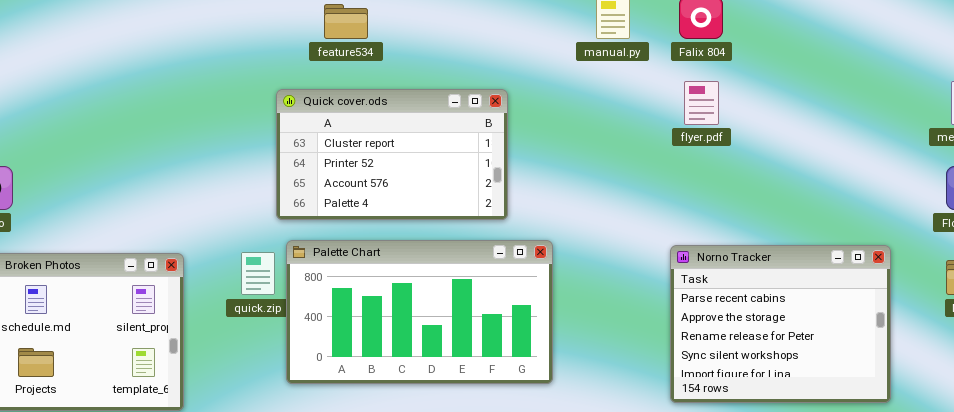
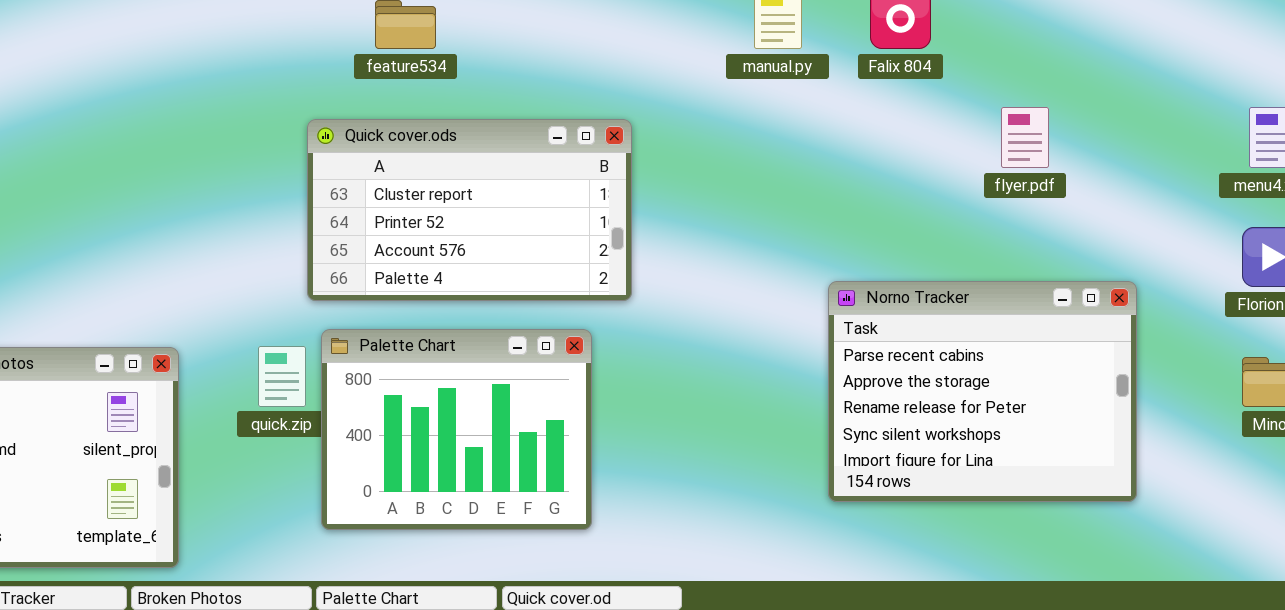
flyer.pdf: [684,81,719,125] -> [1001,107,1049,168], moved
Palette Chart: [286,240,553,384] -> [321,329,592,530], resized
Norno Tracker: [670,245,891,403] -> [828,281,1137,502], moved

